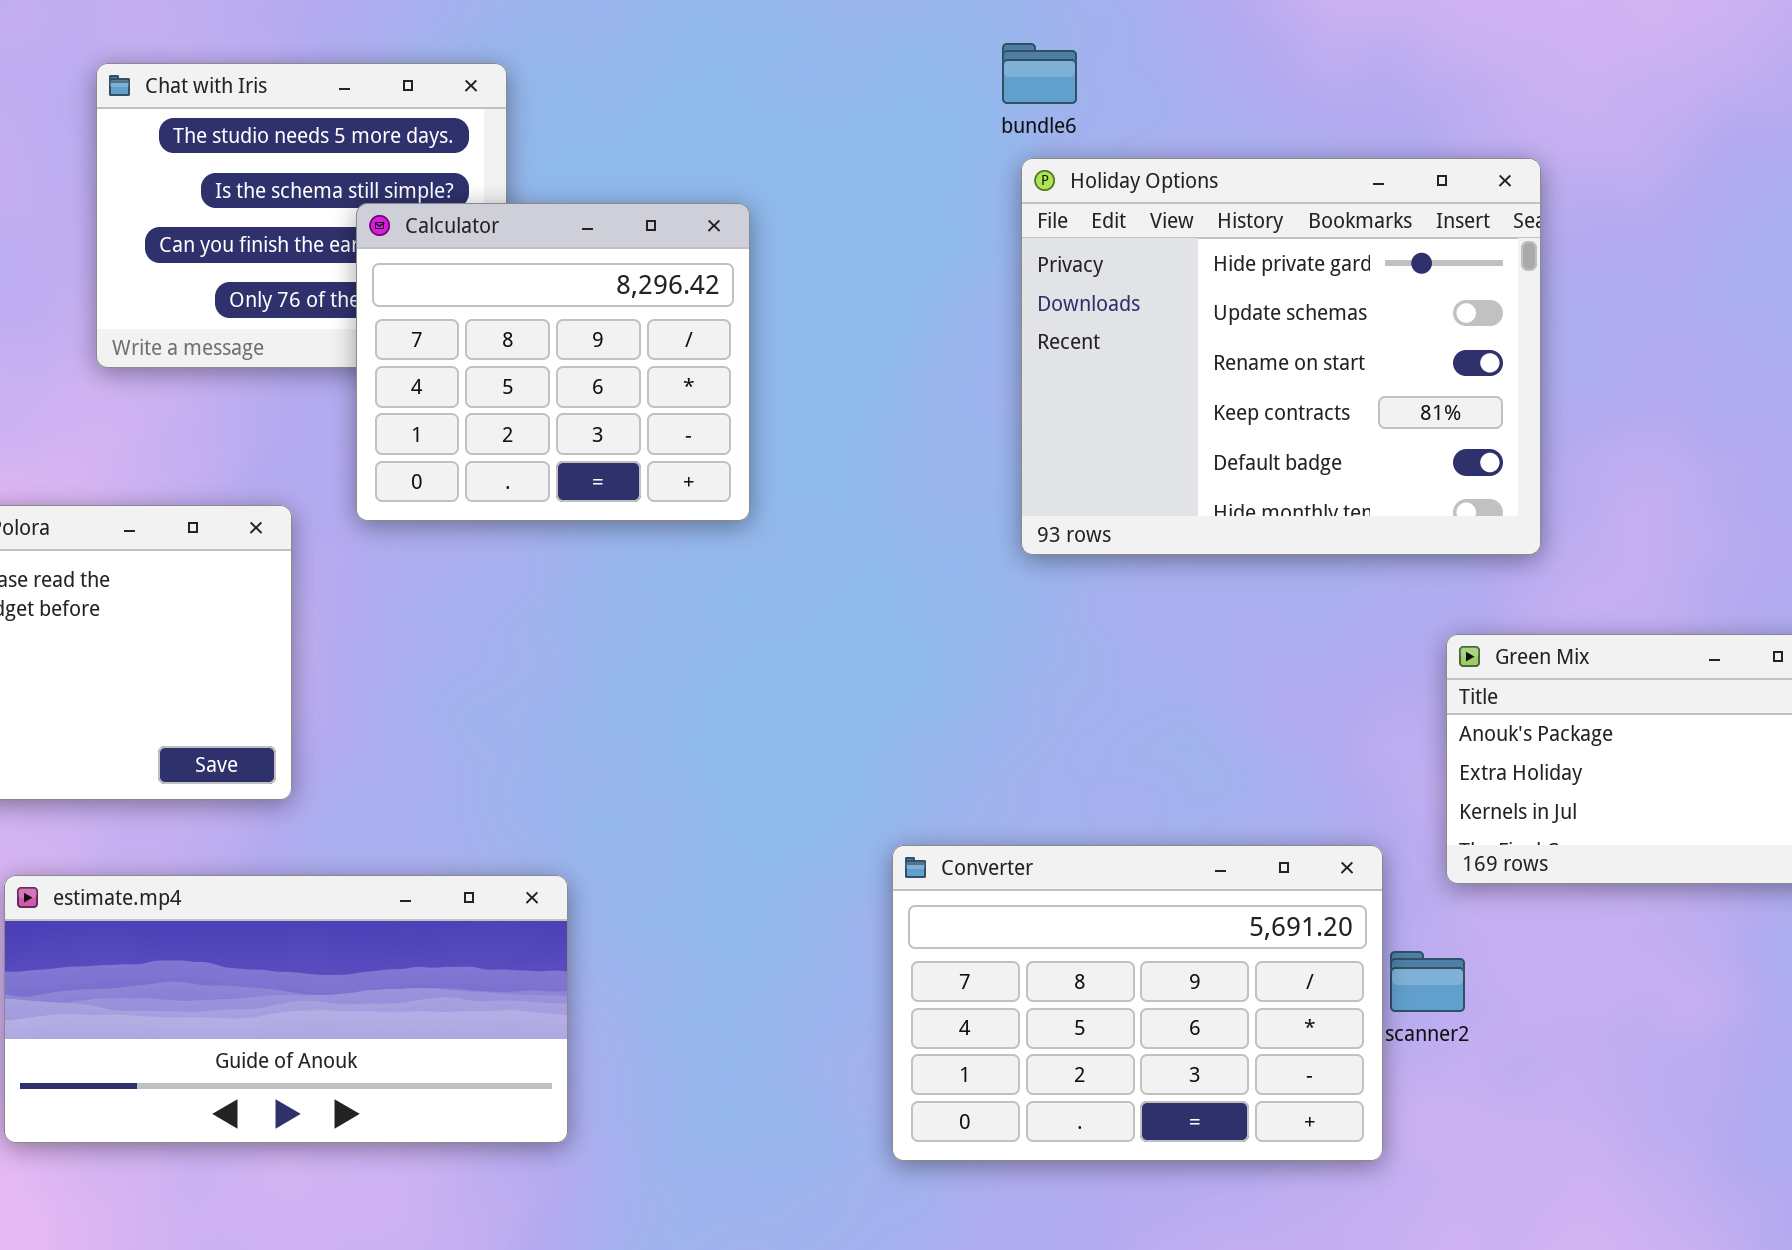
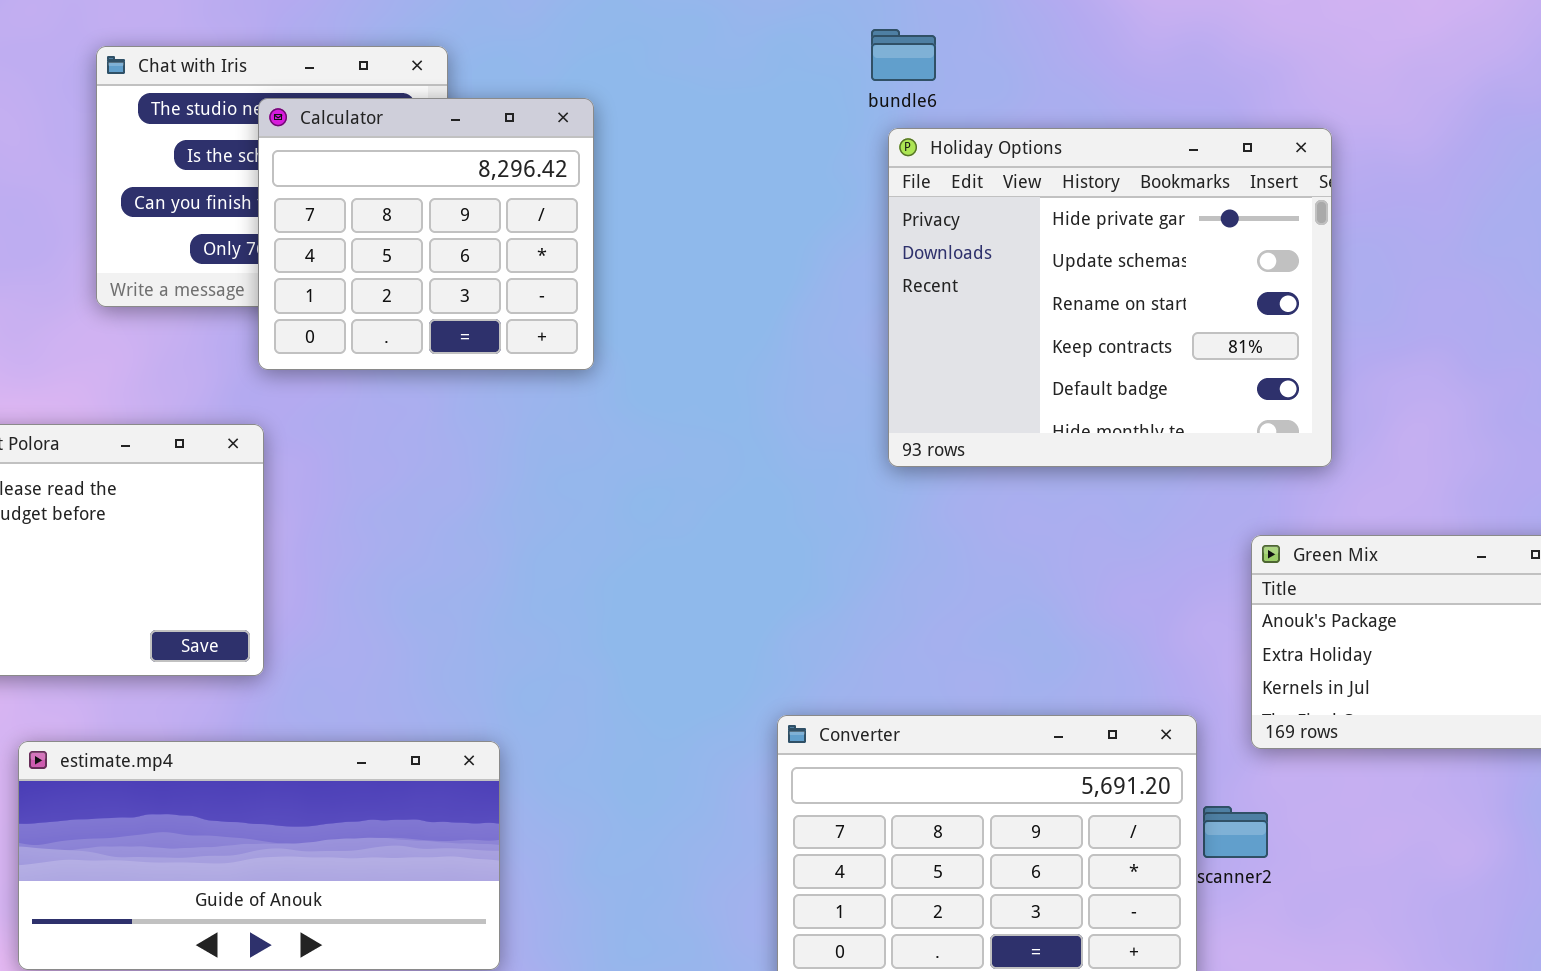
Calculator: [356,203,750,521] -> [258,98,594,370], moved

